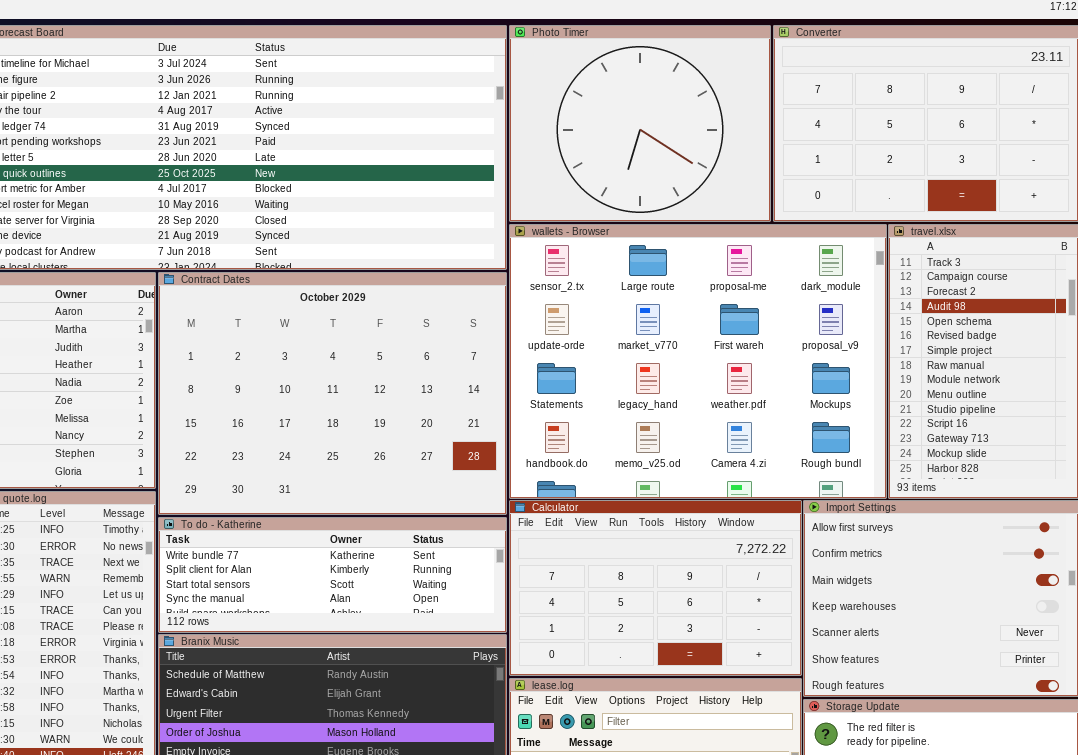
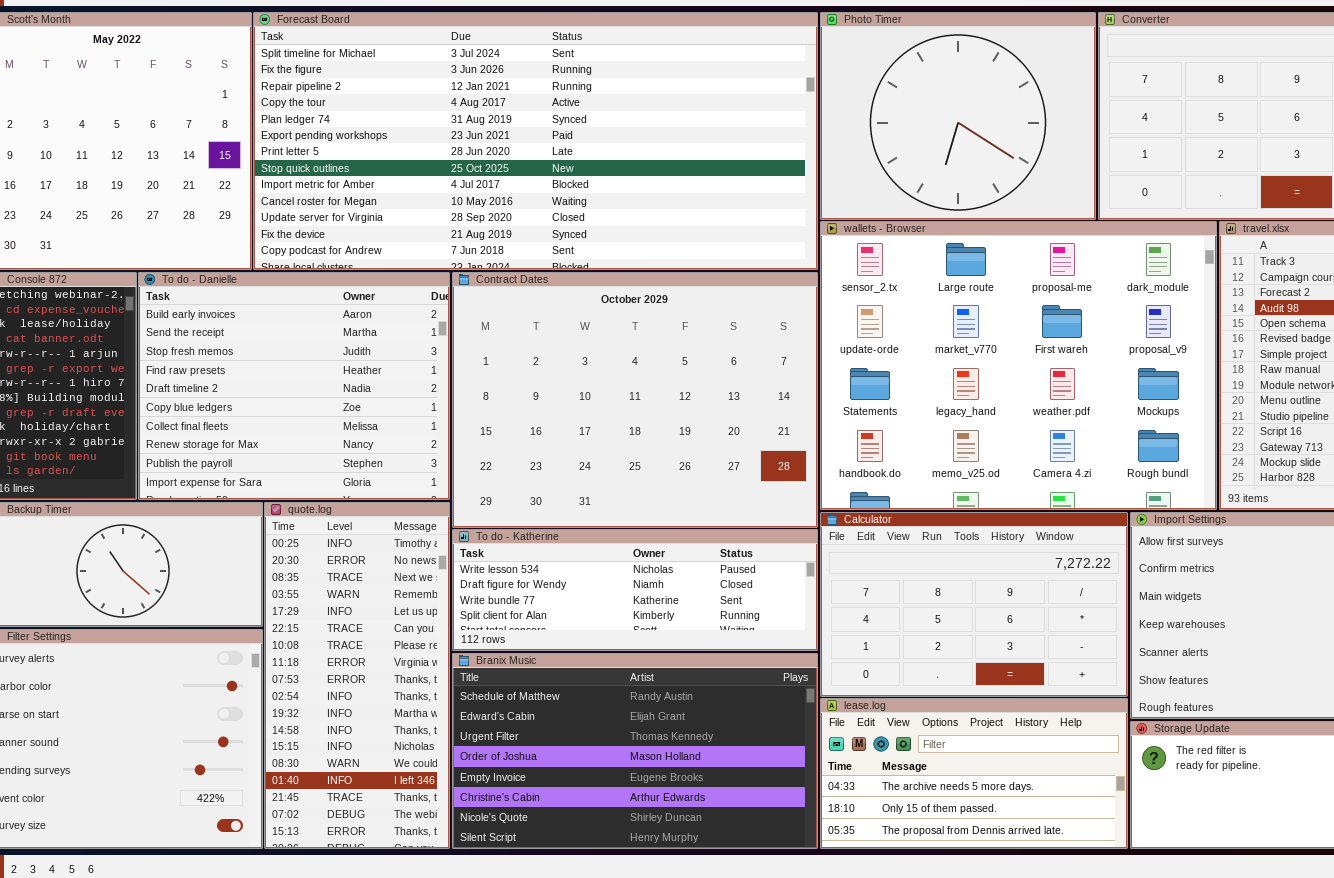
To do - Katherine: [158,517,507,633] -> [452,529,818,651], scrolled up 2 rows

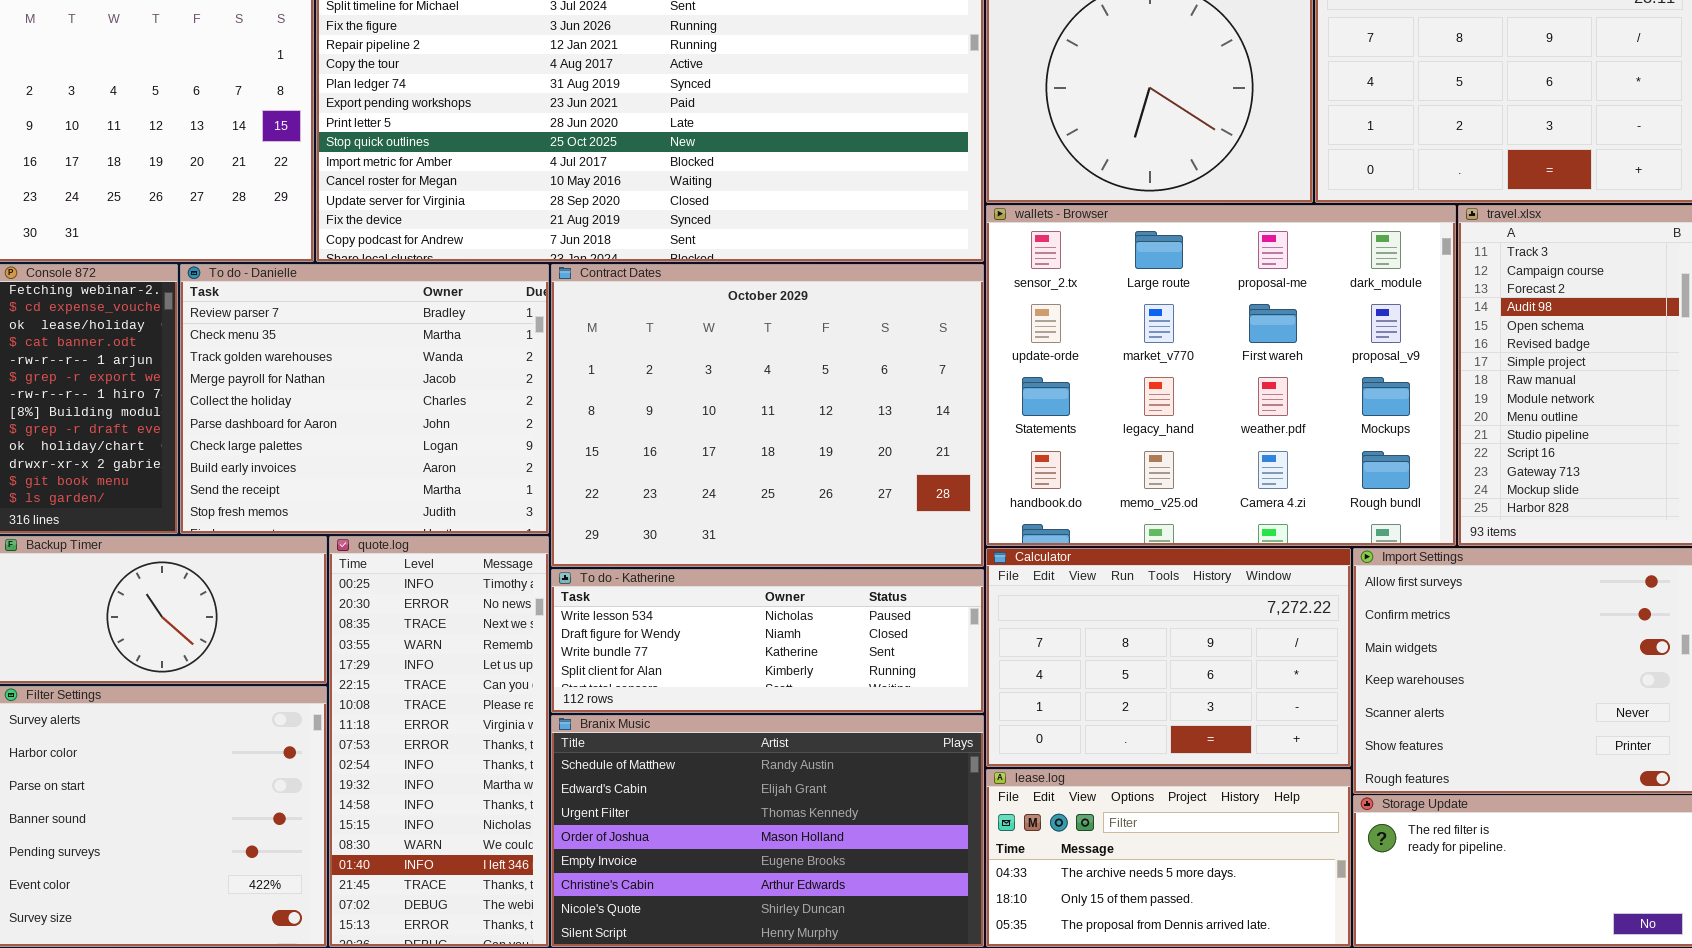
To do - Danielle: [138,272,450,500] -> [180,264,549,534], scrolled up 7 rows

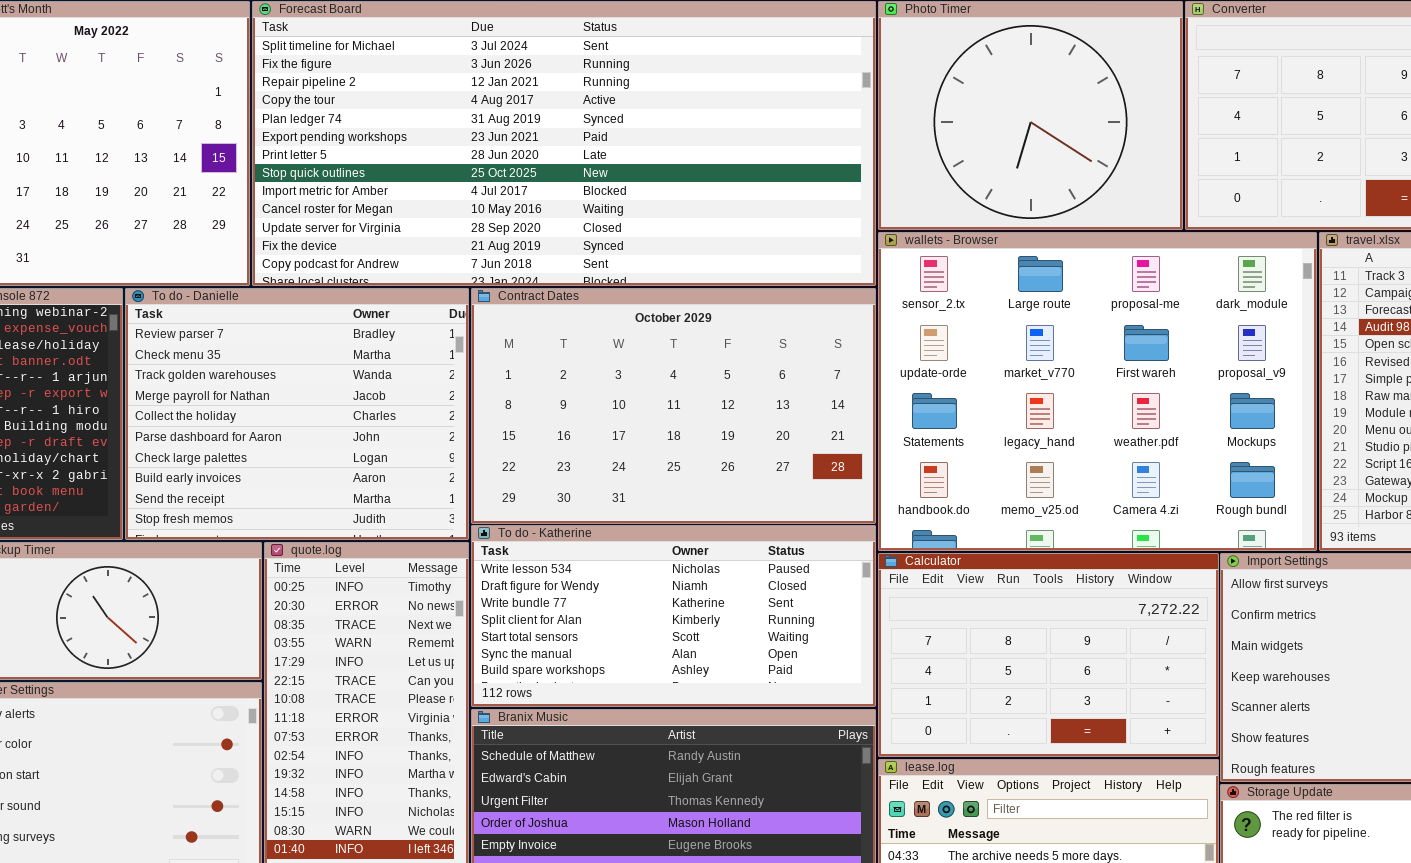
Contract Dates: [551,264,984,567] -> [471,288,876,524], resized
To do - Katherine: [551,569,984,713] -> [471,525,876,707], resized

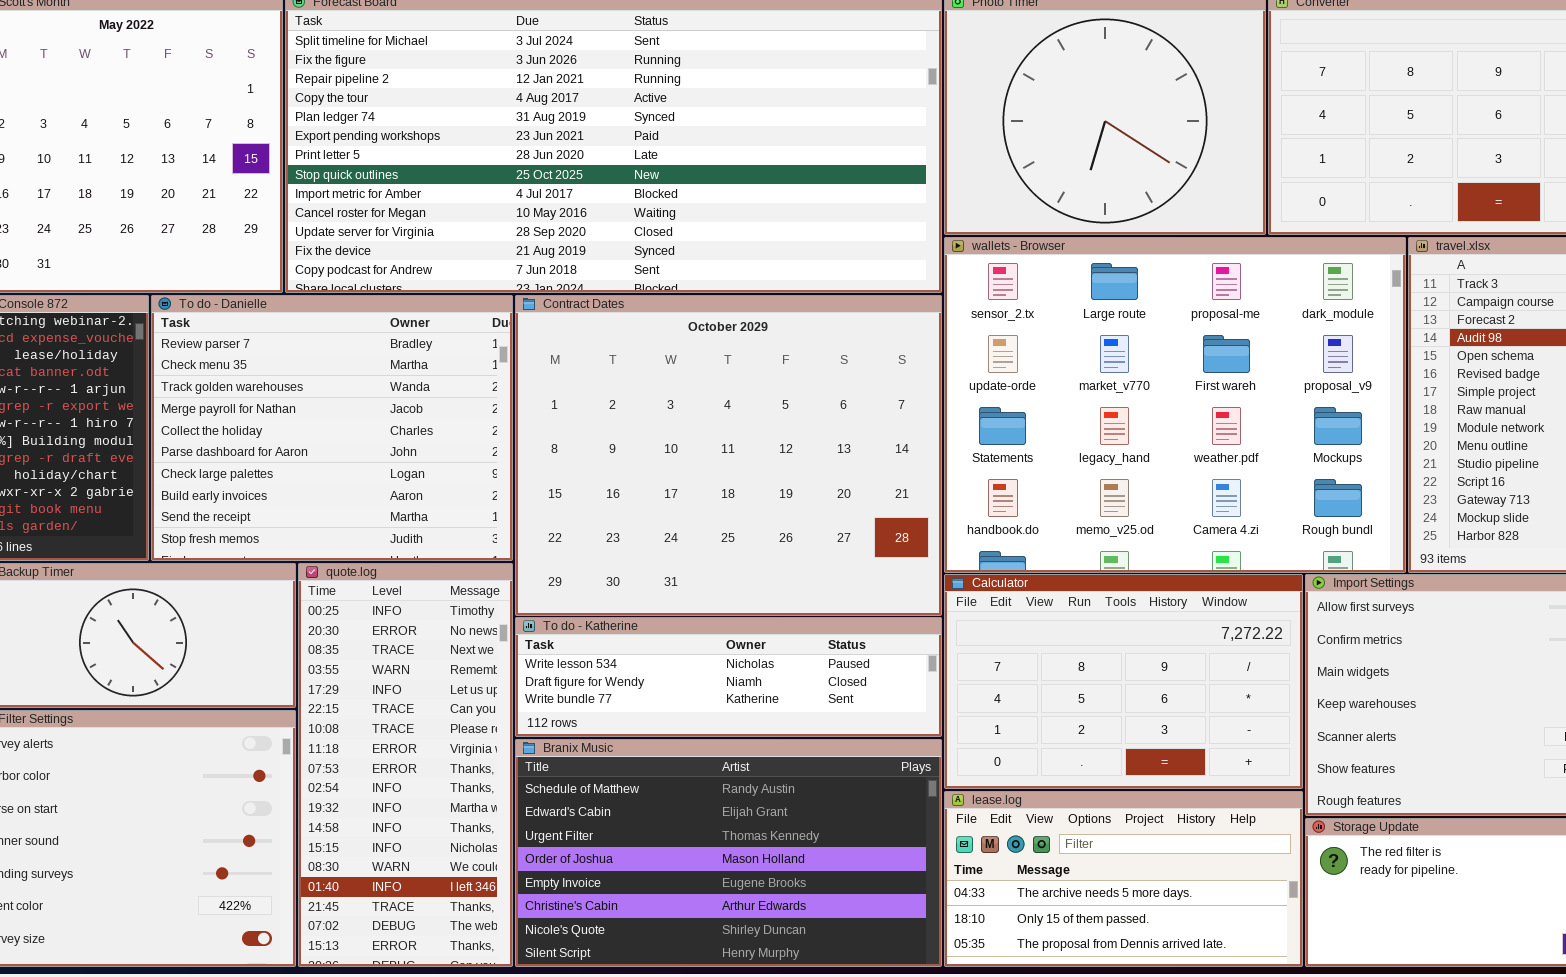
Contract Dates: [471,288,876,524] -> [515,295,942,616], resized
To do - Katherine: [471,525,876,707] -> [515,617,942,737], resized

